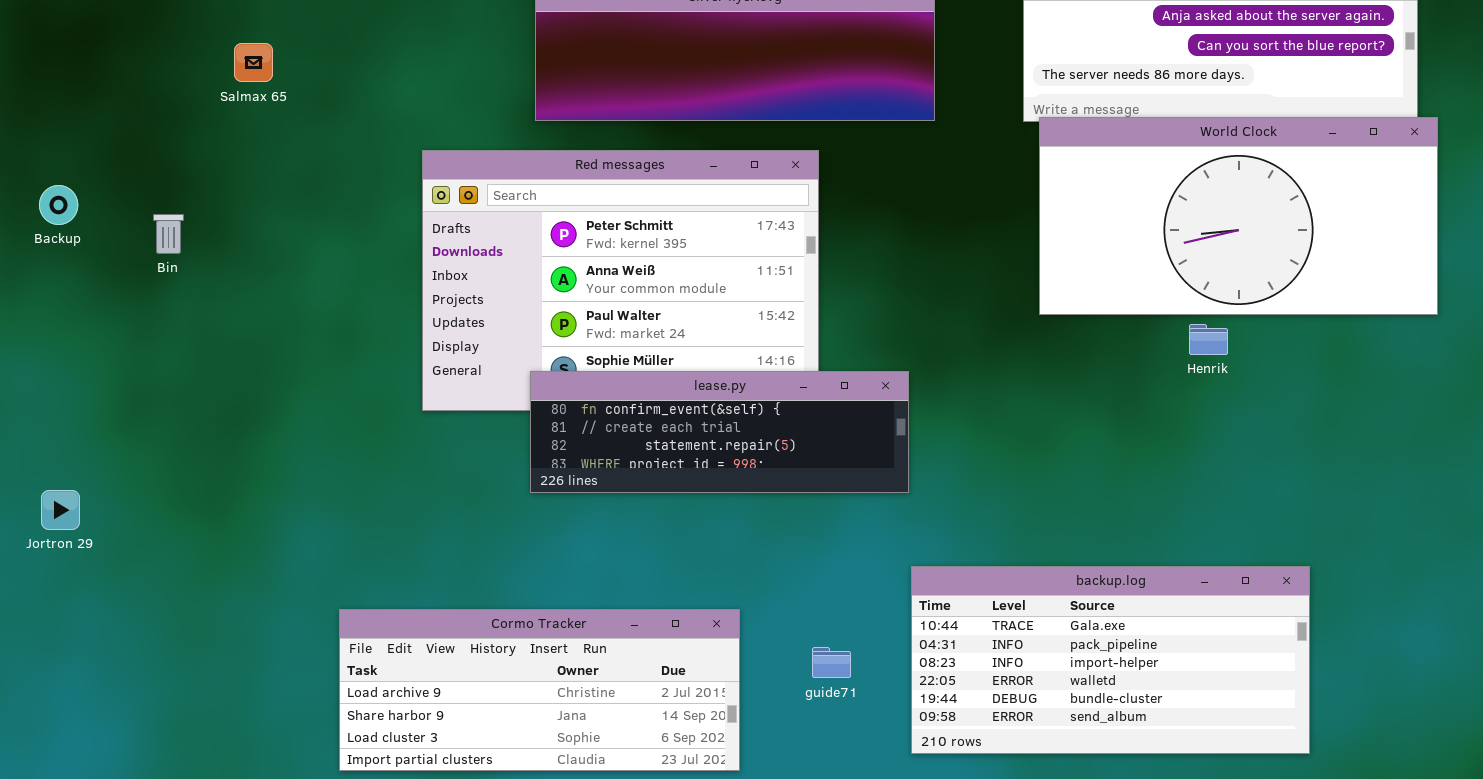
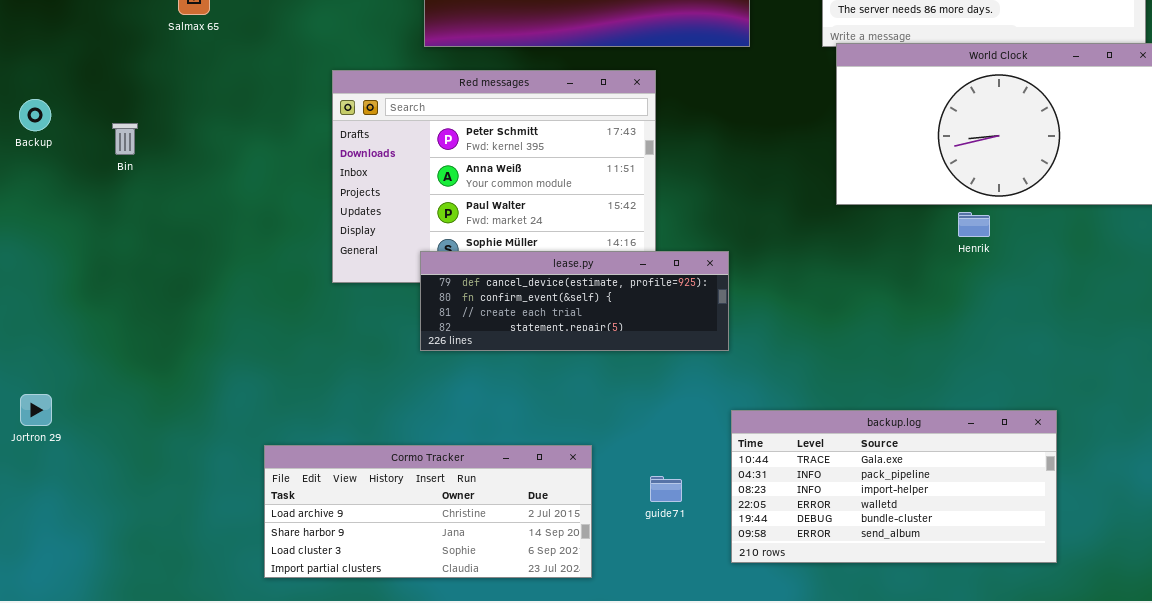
lease.py: [530,371,909,493] -> [420,251,729,351], scrolled up 1 row
Jortron 29: [41,490,80,530] -> [20,394,52,426], moved

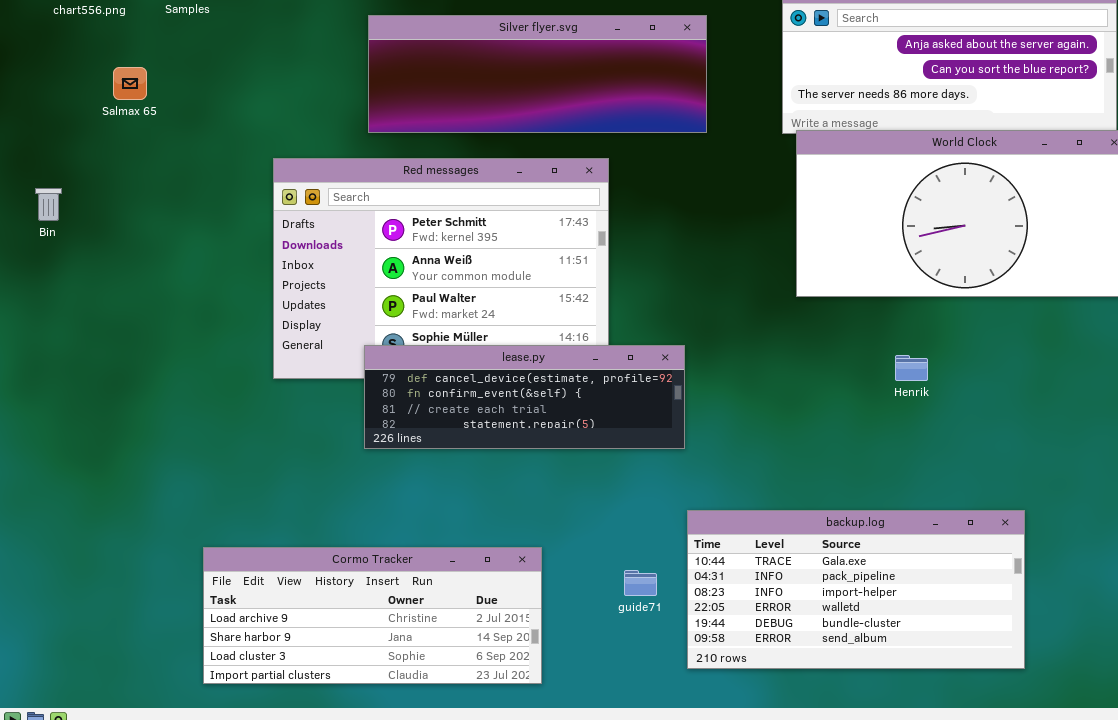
Bin: [112,123,138,155] -> [35,188,62,221], moved
Henrik: [958,212,990,237] -> [895,355,928,381], moved
guide71: [650,476,682,502] -> [624,570,657,596], moved

